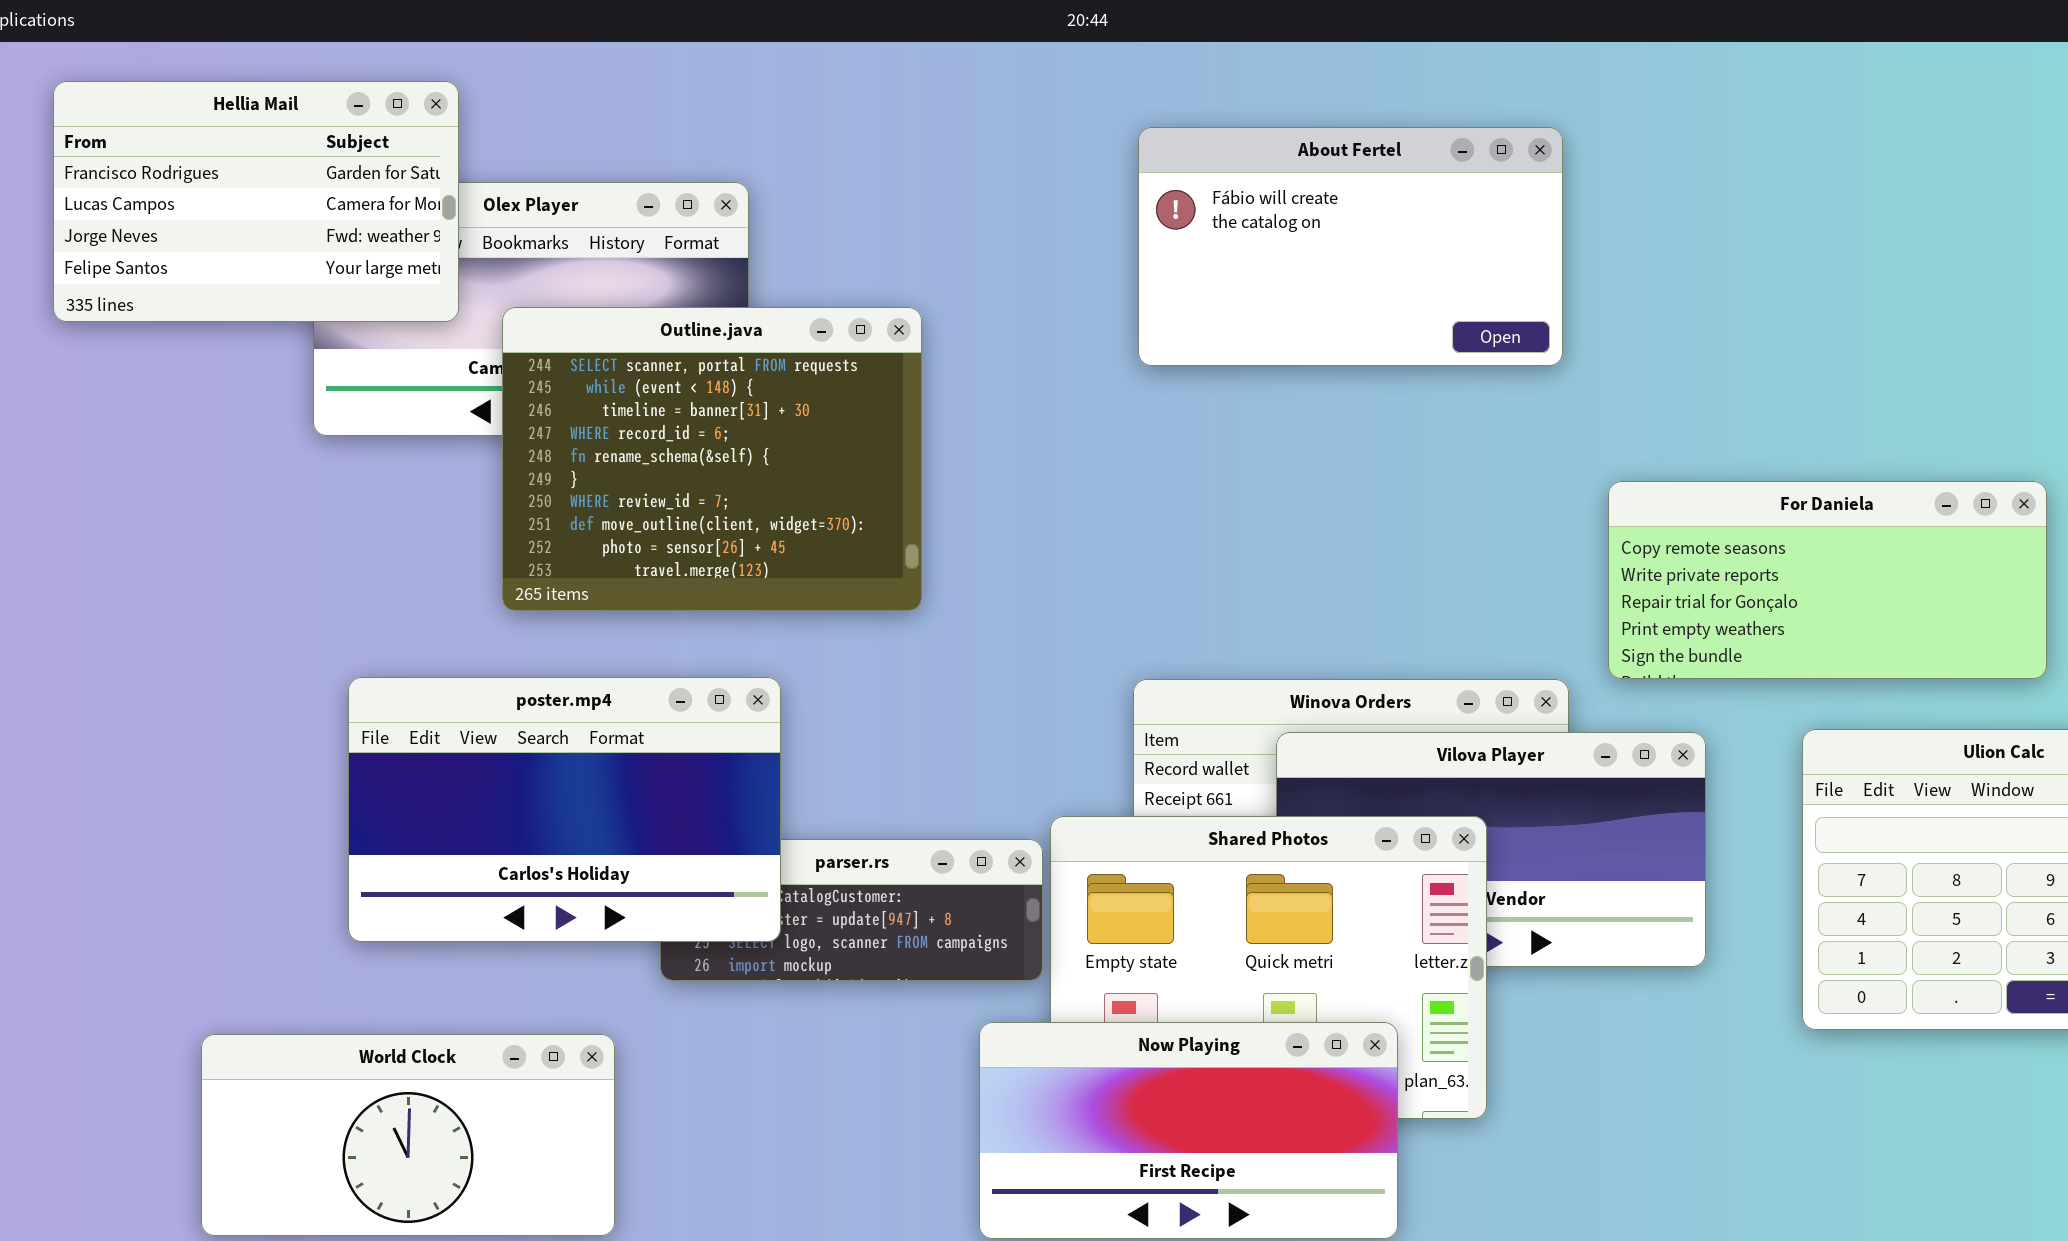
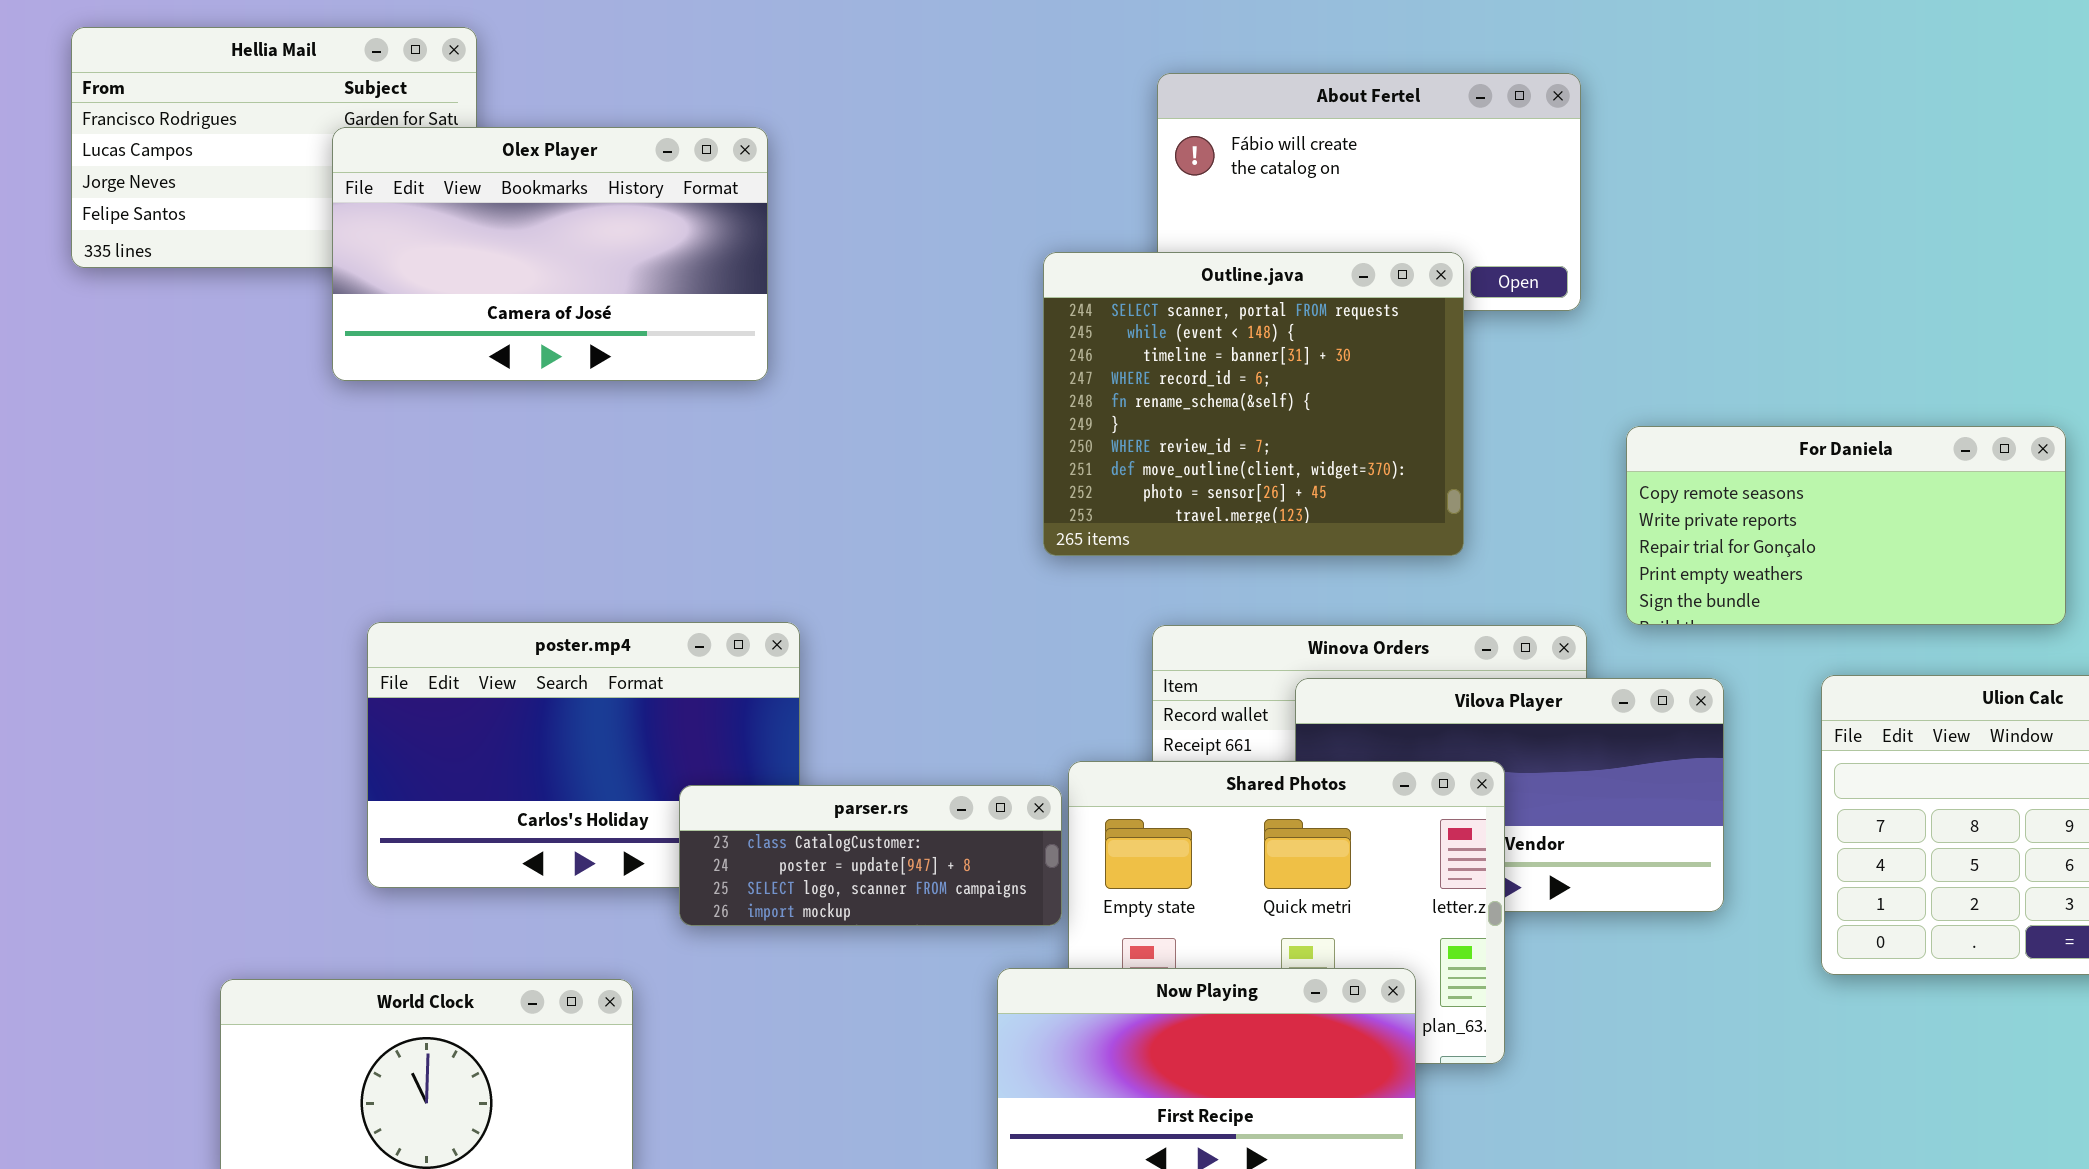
Olex Player: [313,182,749,436] -> [332,127,768,381], raised
Outline.java: [502,307,922,611] -> [1043,252,1464,556], moved
parser.rs: [660,839,1043,981] -> [679,785,1062,926], raised

